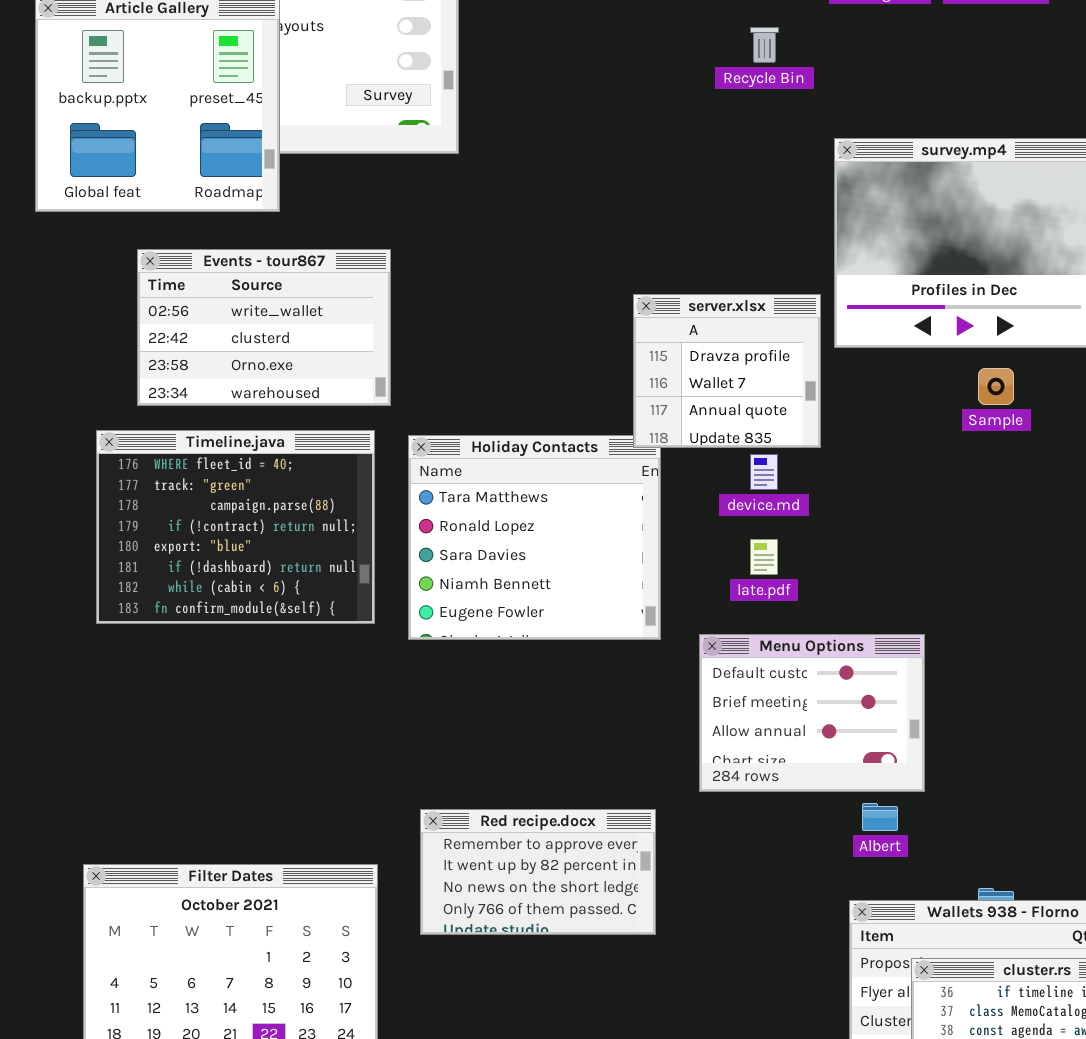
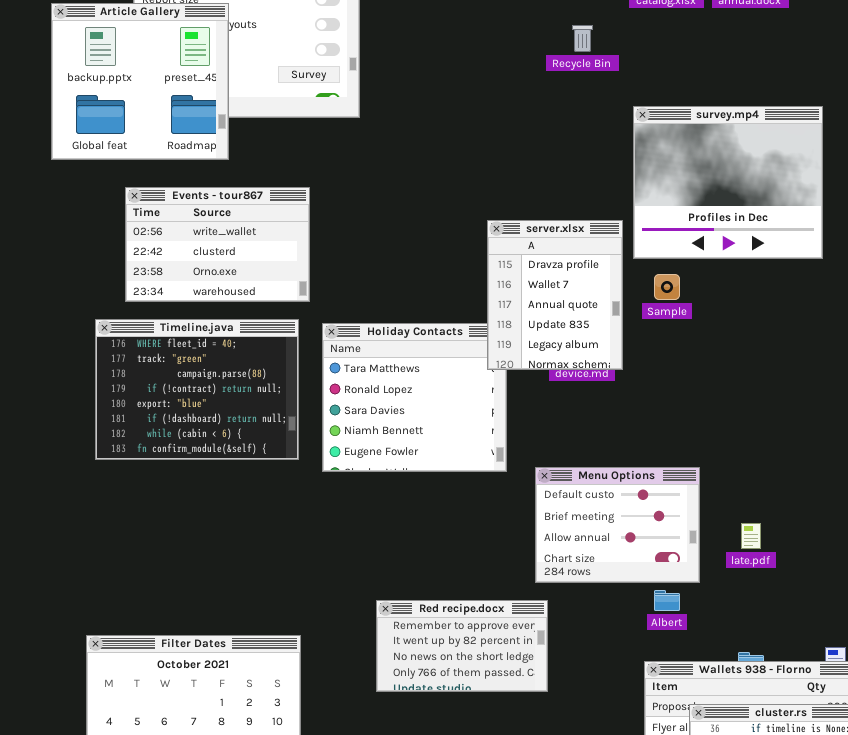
server.xlsx: [633,294,821,448] -> [487,220,623,370], resized
Sample: [978,368,1014,405] -> [654,274,680,300], moved
late.pdf: [750,539,778,575] -> [741,523,761,549], moved
Red recipe.docx: [420,809,656,935] -> [376,600,548,692], moved

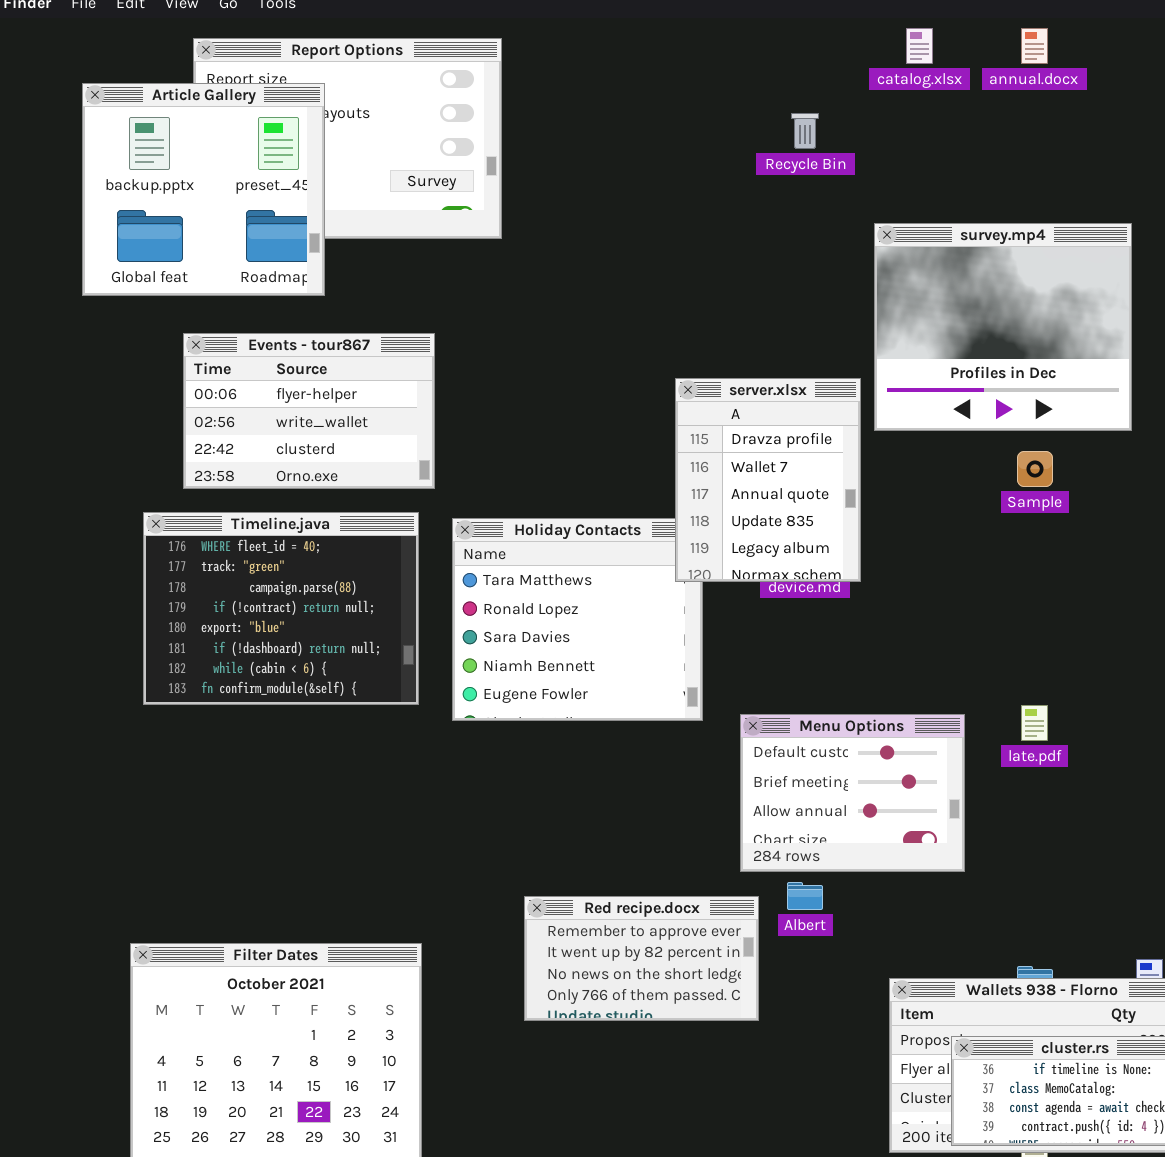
Events - tour867: [125,187,310,302] -> [183,333,435,489], scrolled up 1 row
Sample: [654,274,680,300] -> [1017,451,1053,487], moved
late.pdf: [741,523,761,549] -> [1021,705,1048,741], moved
Albert: [654,590,680,611] -> [787,882,823,910], moved

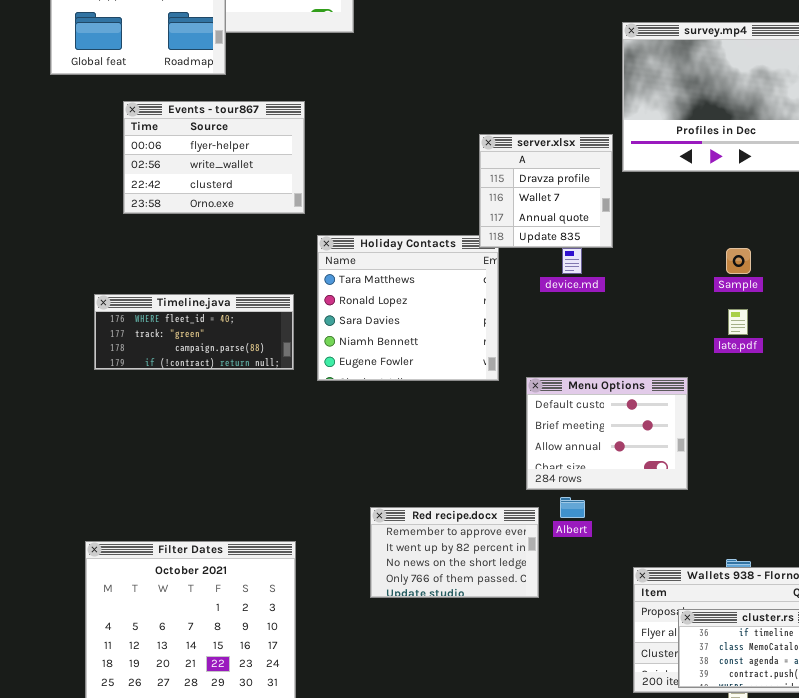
server.xlsx: [675,378,861,582] -> [479,134,613,248], resized
Sample: [1017,451,1053,487] -> [726,248,751,274], moved
Timeline.java: [143,512,419,705] -> [94,294,294,370], resized
late.pdf: [1021,705,1048,741] -> [728,309,748,335], moved

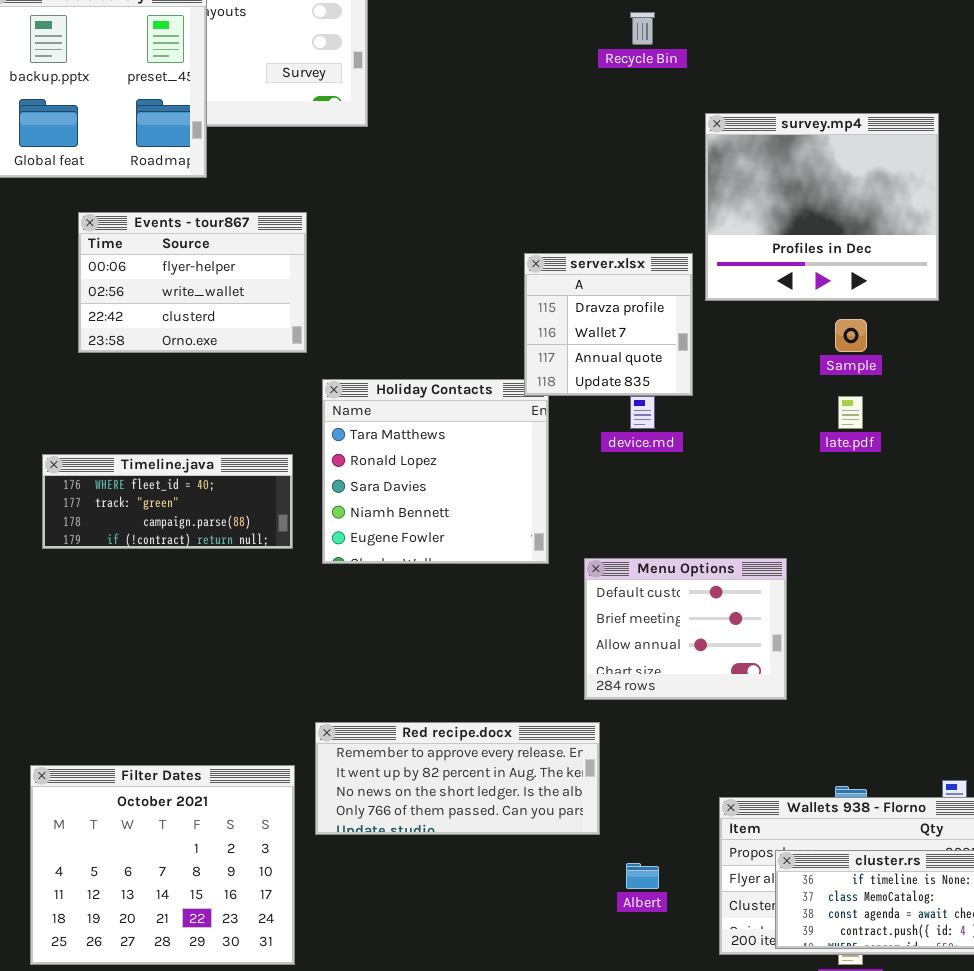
Sample: [726,248,751,274] -> [835,319,867,352], moved
late.pdf: [728,309,748,335] -> [838,396,863,429], moved
Albert: [560,497,585,518] -> [626,863,659,889], moved
Red recipe.docx: [370,507,539,598] -> [315,722,600,835], resized

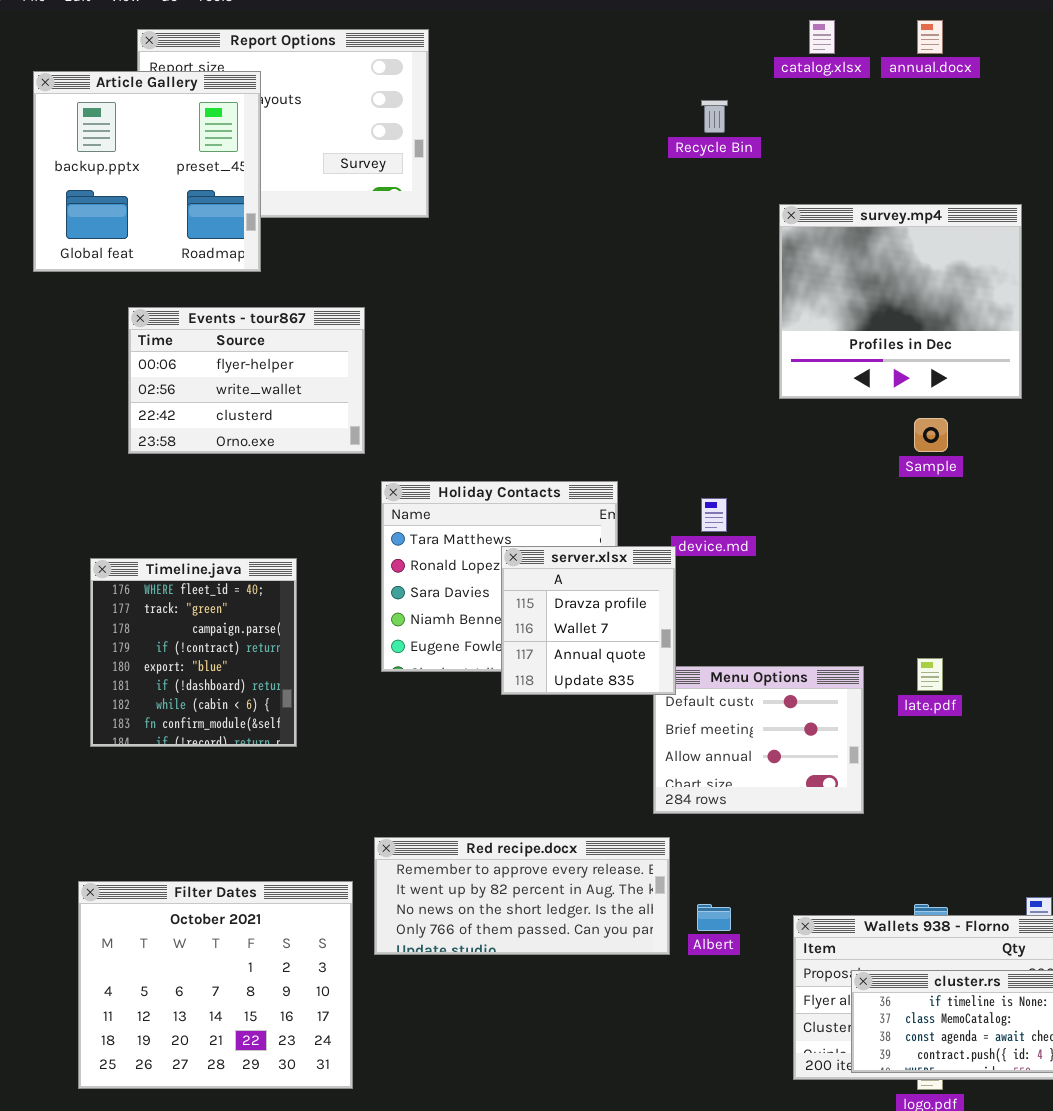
server.xlsx: [524,253,693,396] -> [501,546,676,695], moved
late.pdf: [838,396,863,429] -> [917,658,943,691], moved
Timeline.java: [42,454,293,549] -> [90,558,297,747], resized
Albert: [626,863,659,889] -> [697,904,731,931], moved

